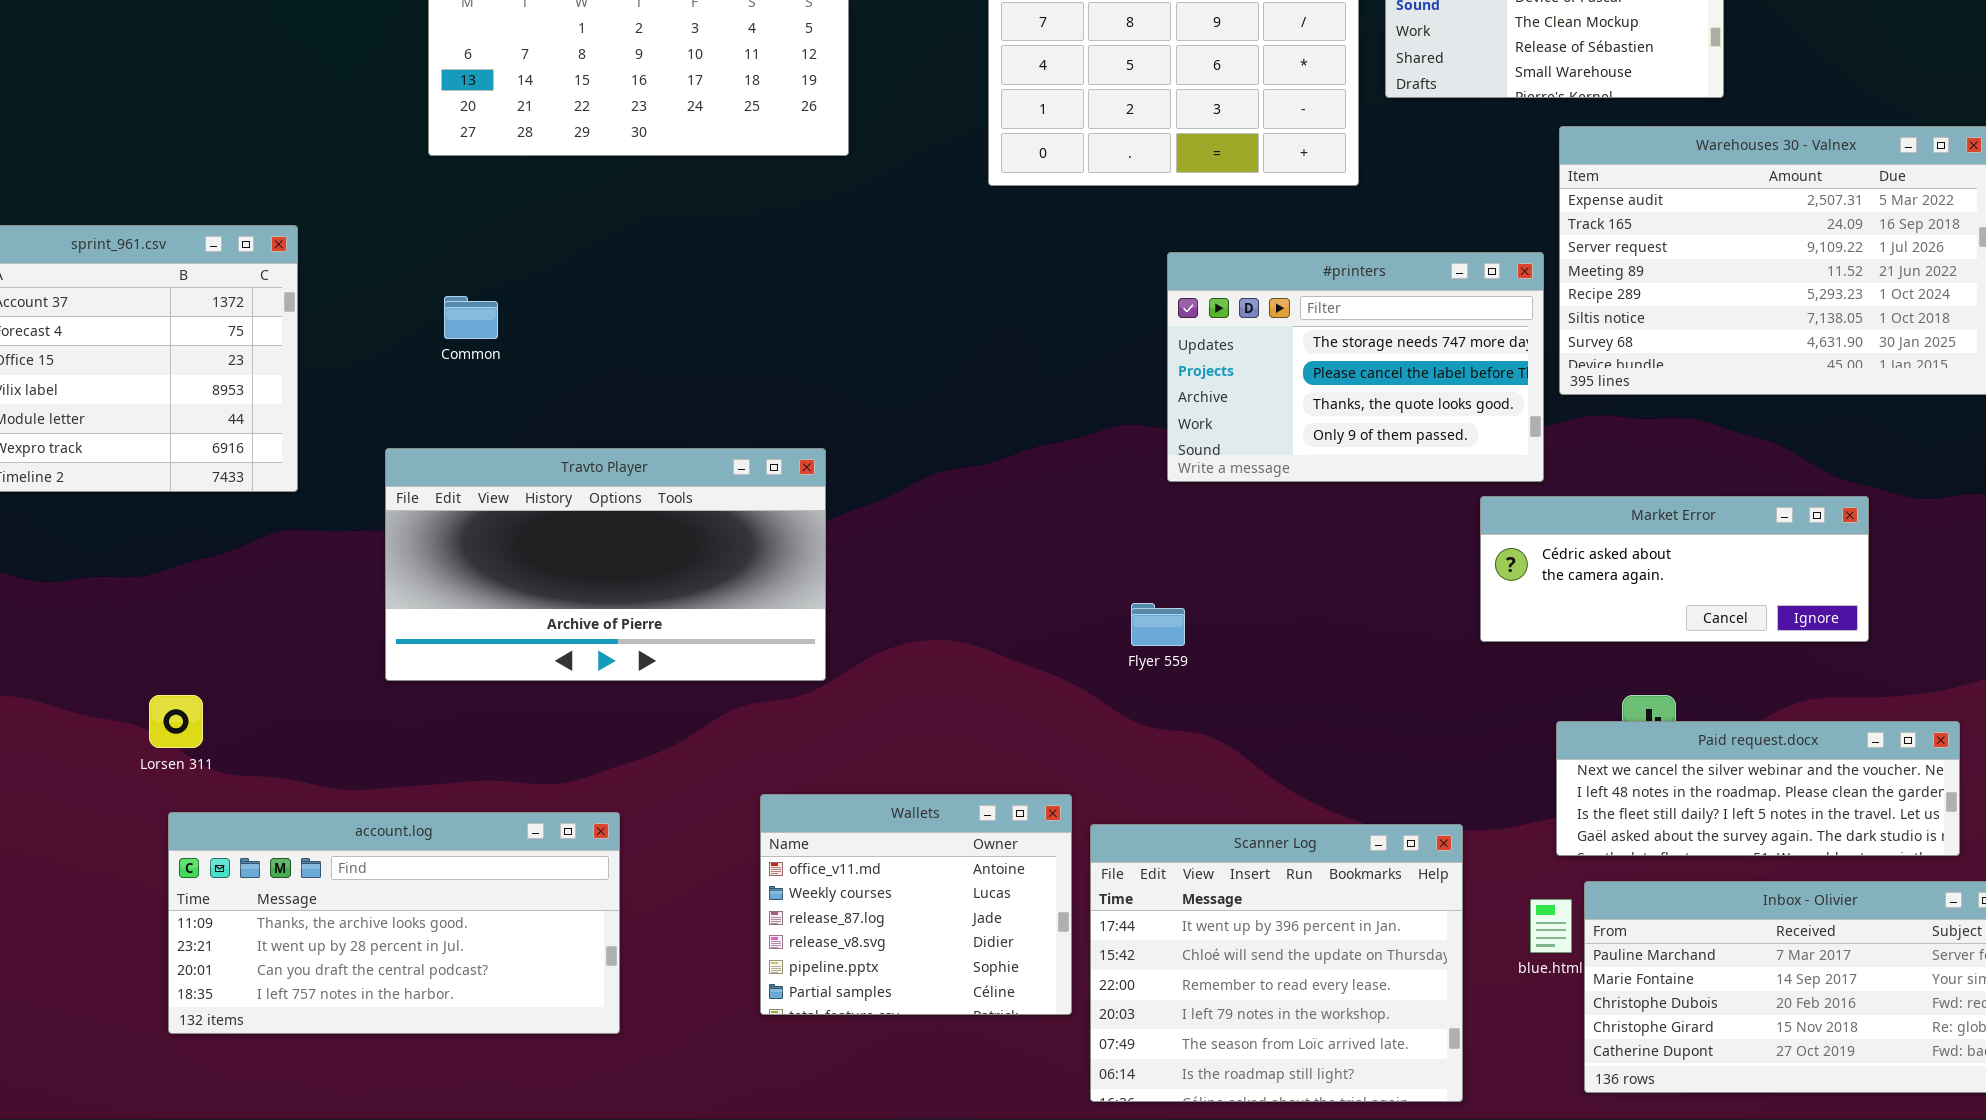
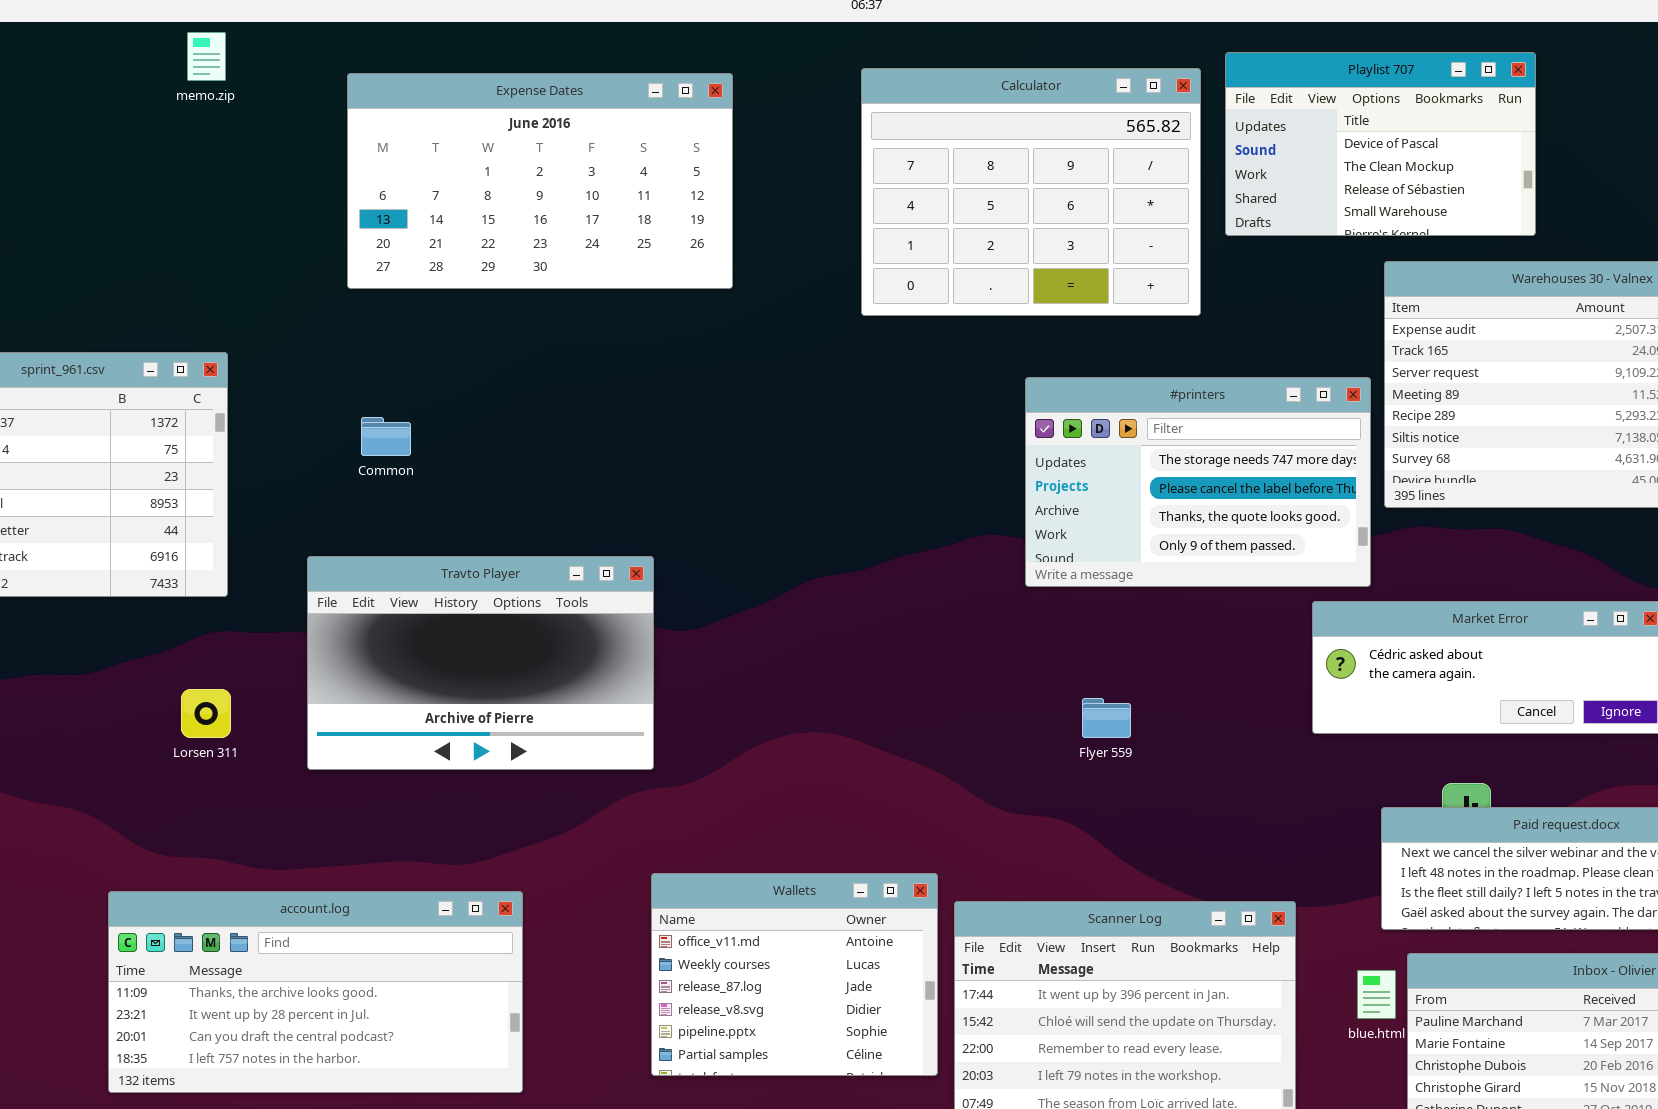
Travto Player: [385,448,826,681] -> [307,556,654,770], resized
Flyer 559: [1131,603,1185,646] -> [1082,698,1131,738], moved
Lorsen 311: [149,695,203,748] -> [181,689,231,738], moved

